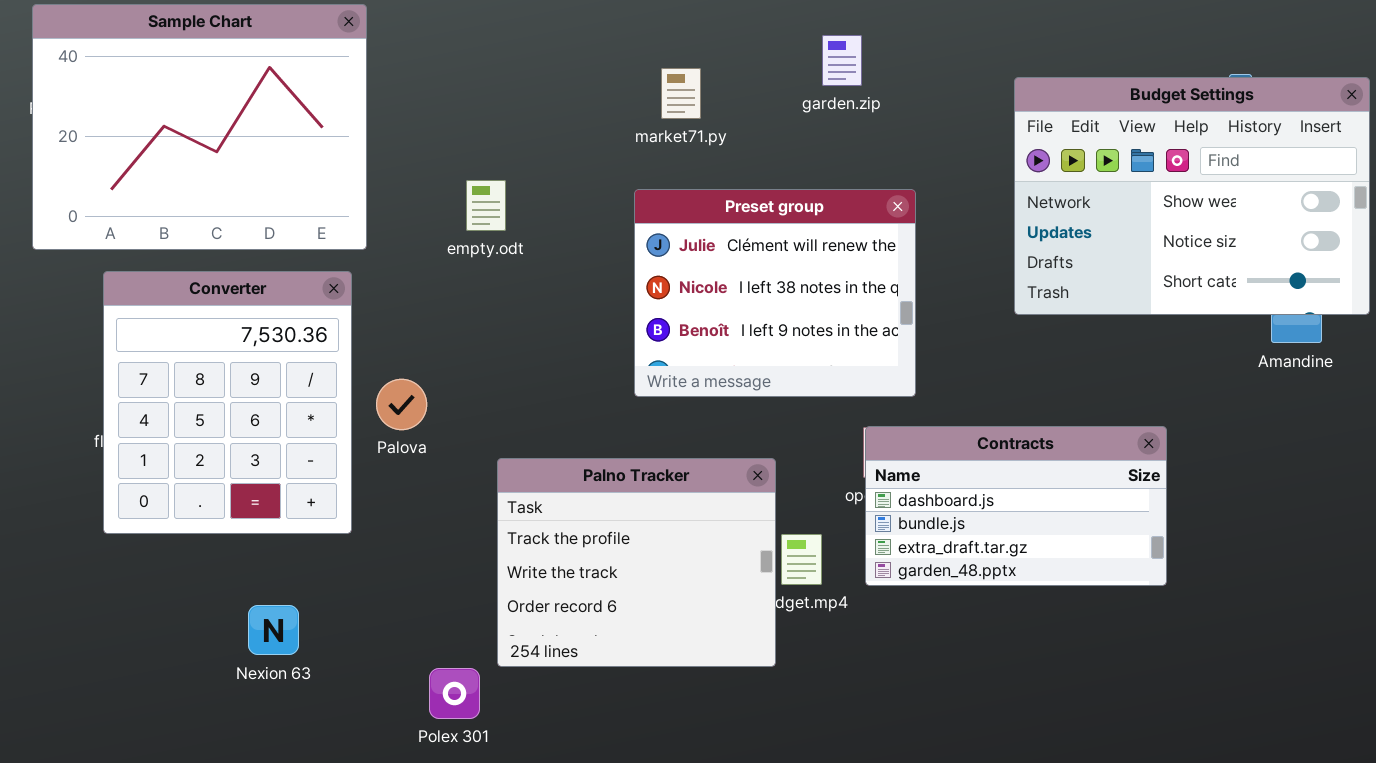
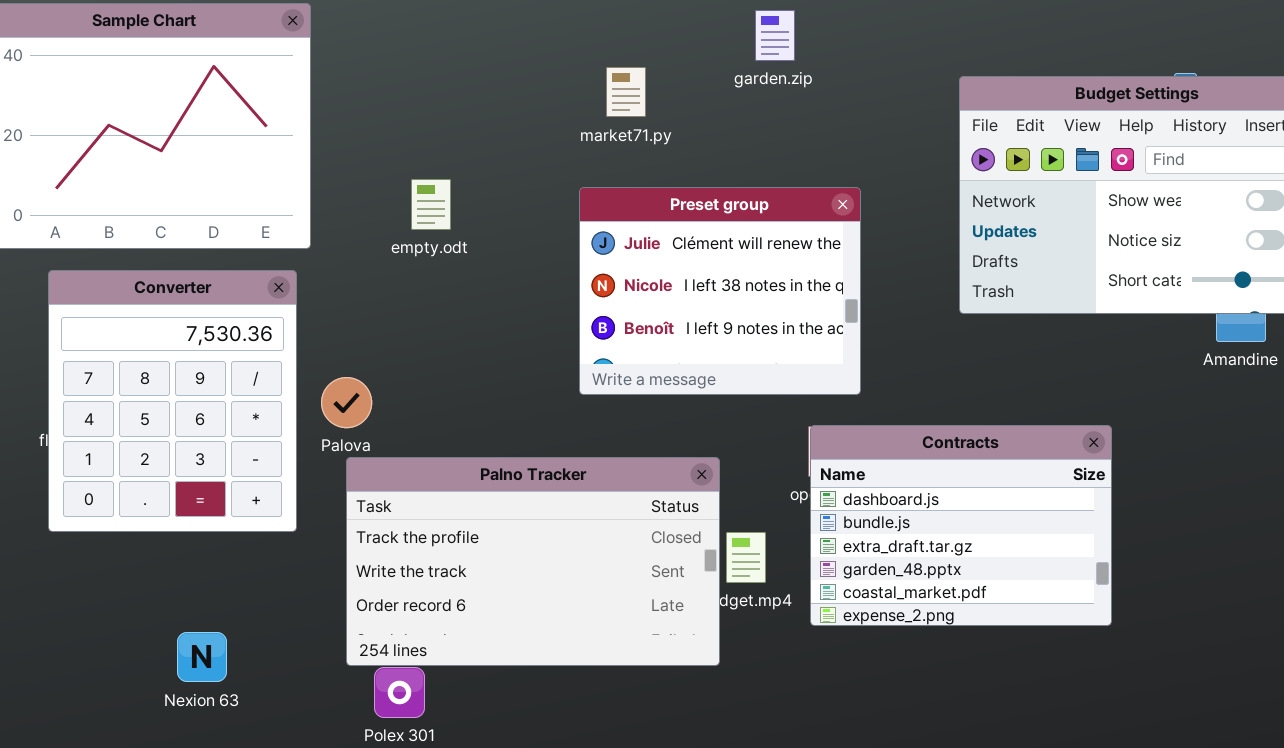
garden.zip: [822,35,862,86] -> [755,10,795,61], moved
Contracts: [865,426,1167,586] -> [810,425,1112,626], resized
Palno Tracker: [497,458,776,667] -> [346,457,720,666], resized
Nexion 63: [248,605,299,655] -> [177,632,227,682], moved

